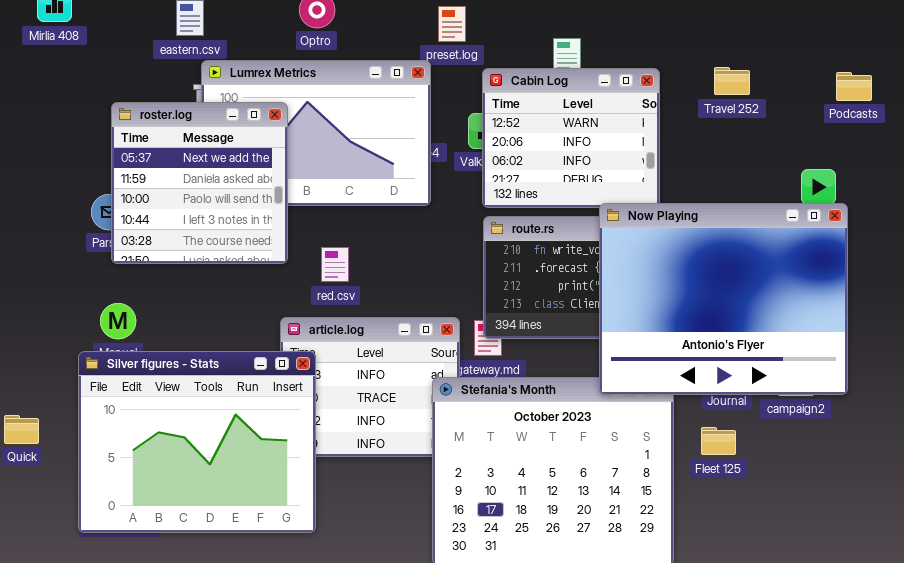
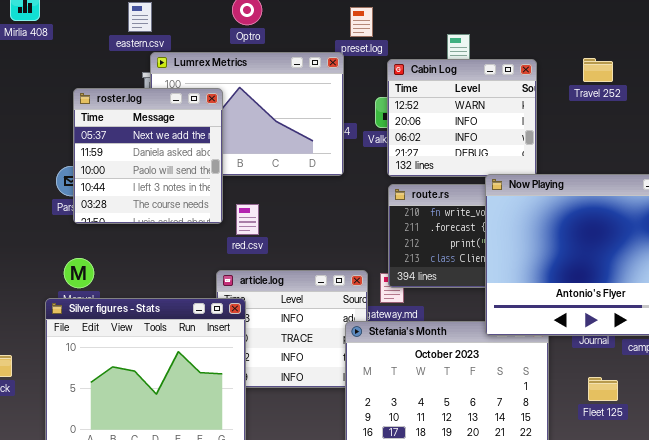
red.csv: [321,247,349,282] -> [236,204,259,235], moved
Fleet 125: [701,427,736,455] -> [588,377,618,401], moved

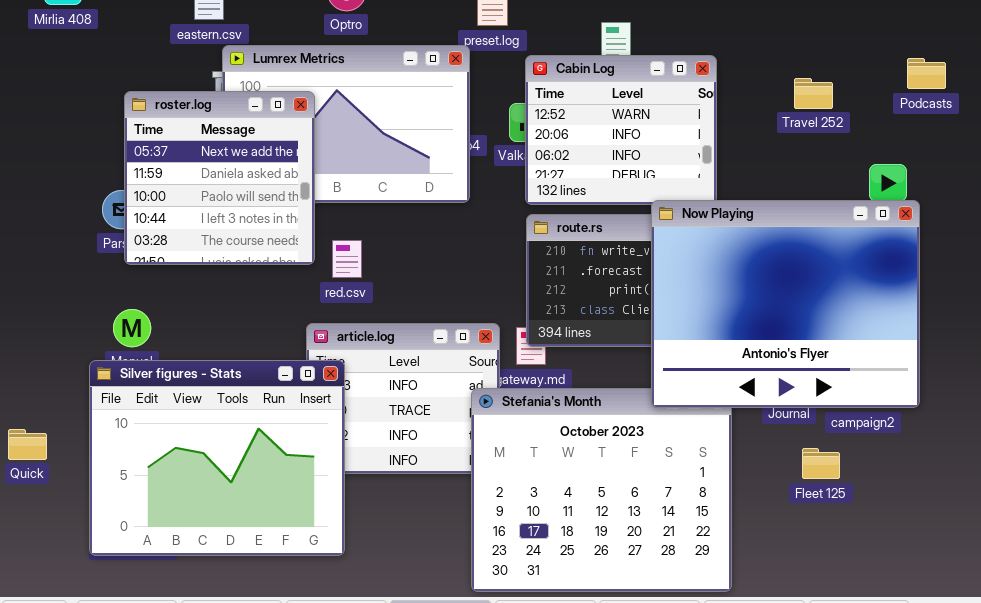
Travel 252: [583,58,613,82] -> [794,78,833,109], moved
Fleet 125: [588,377,618,401] -> [802,448,840,479], moved

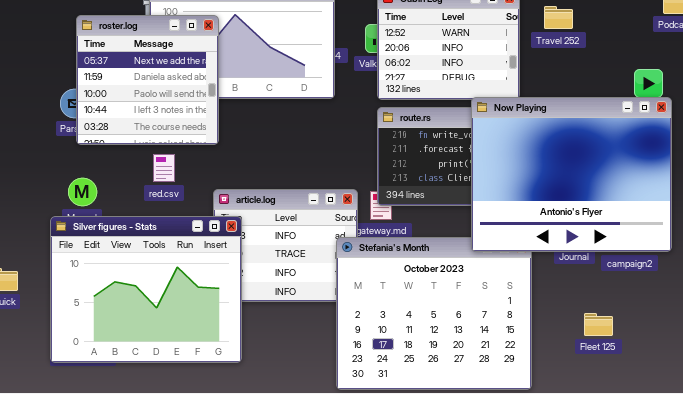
Travel 252: [794,78,833,109] -> [544,6,573,29], moved
red.csv: [332,240,362,278] -> [153,154,175,182], moved
Fleet 125: [802,448,840,479] -> [584,313,613,336], moved

